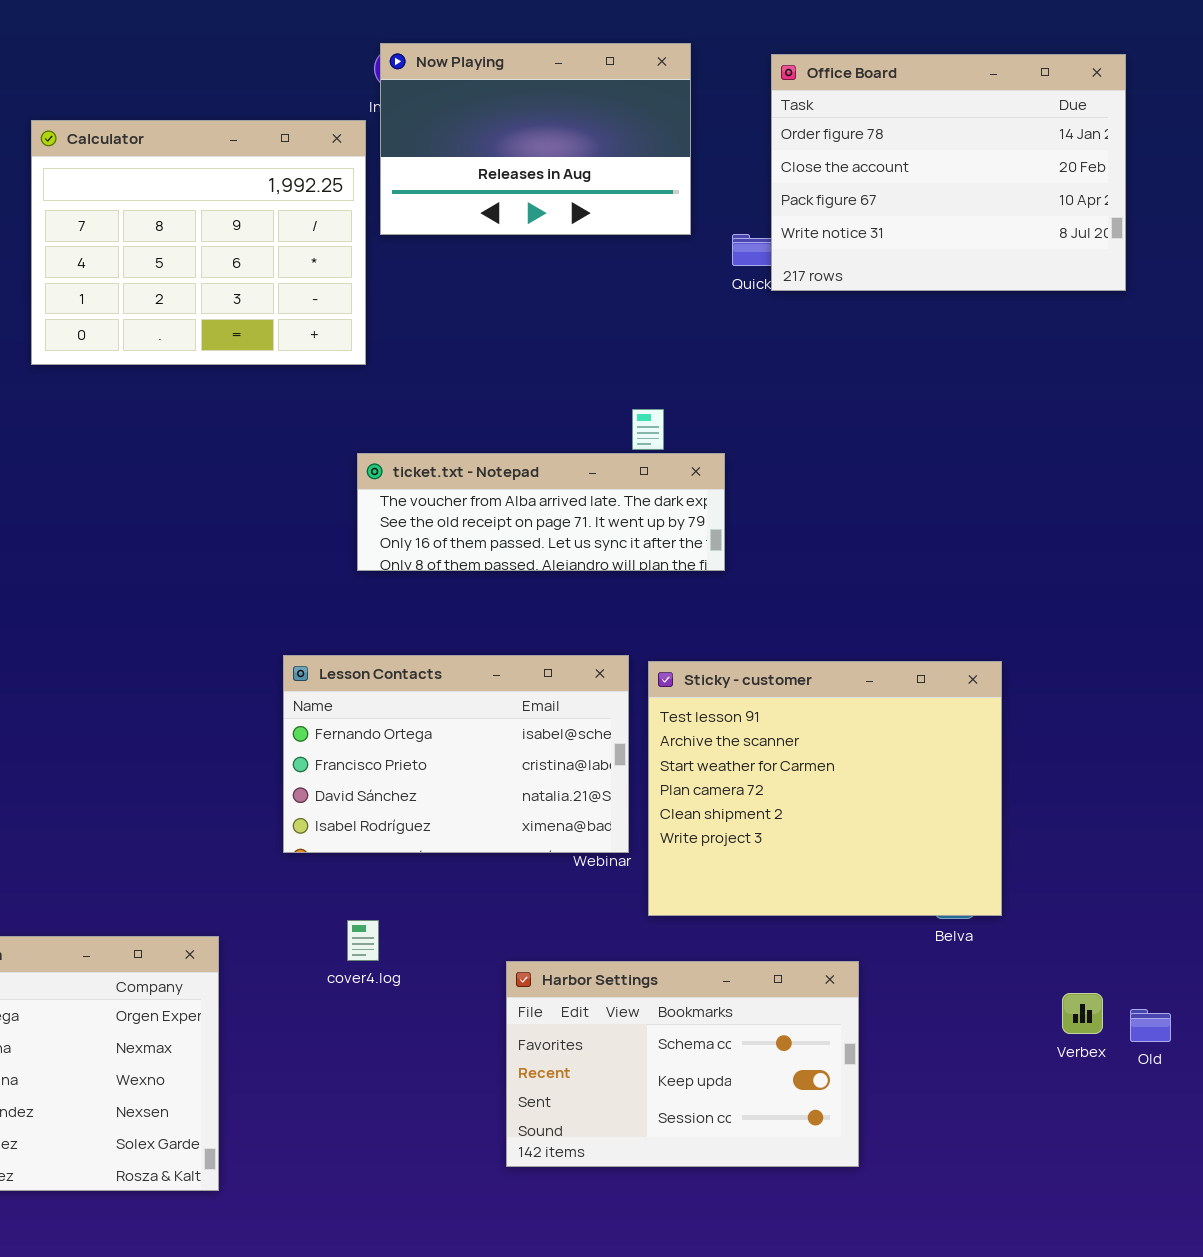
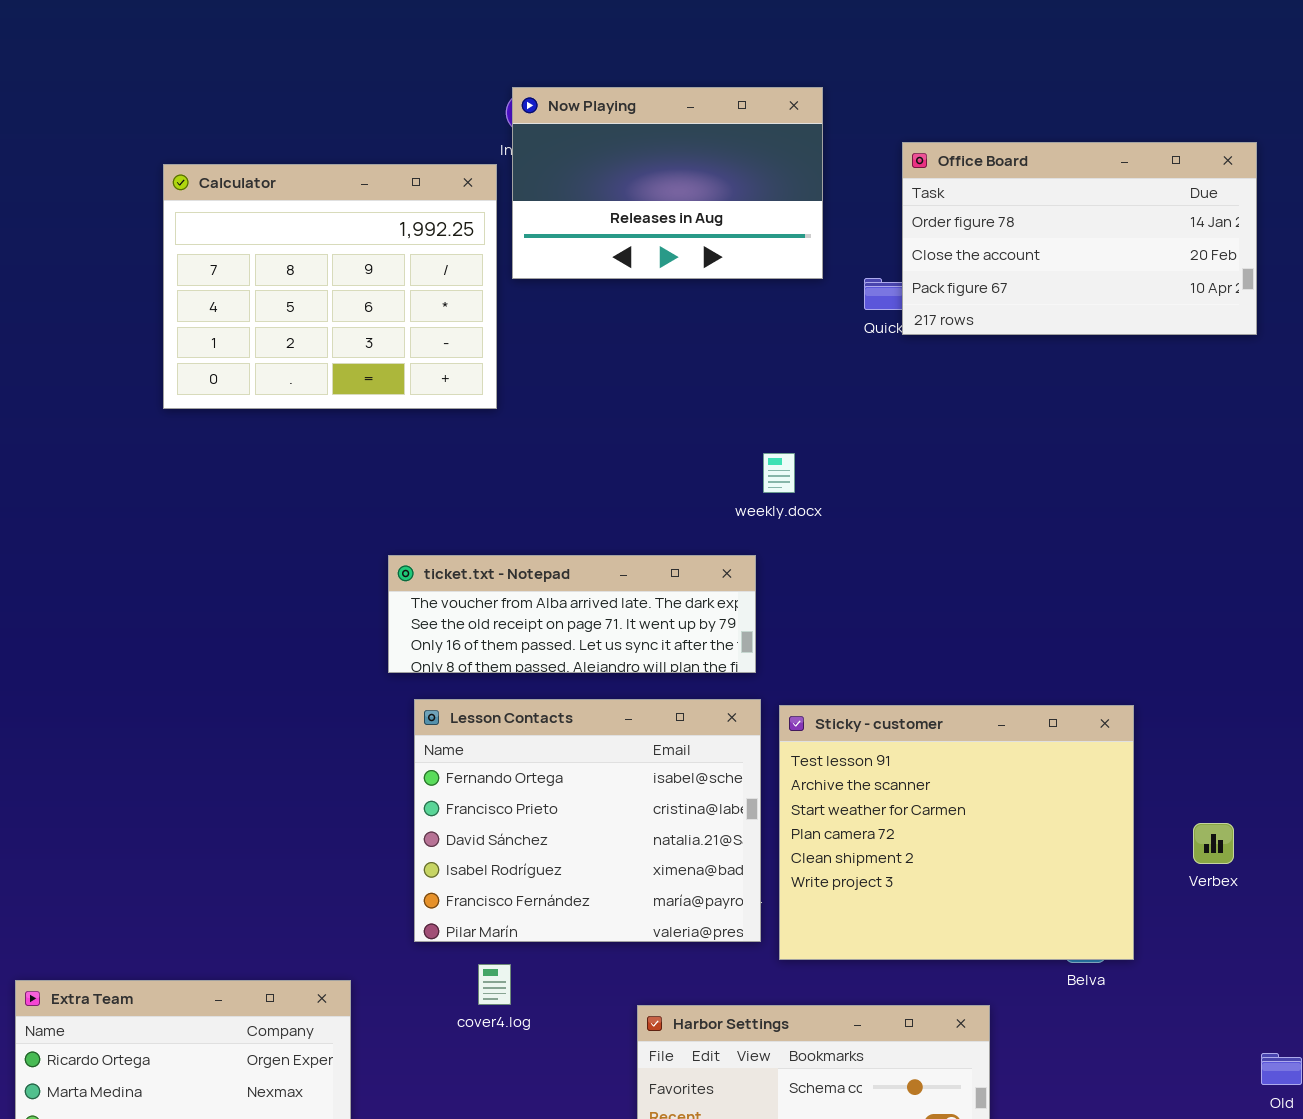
Office Board: [771,54,1126,291] -> [902,142,1257,335], resized
ticket.txt - Notepad: [357,453,725,571] -> [388,555,756,673], moved
Lesson Contacts: [283,655,629,853] -> [414,699,761,942], resized
Verbex: [1062,993,1103,1034] -> [1193,823,1234,864], moved

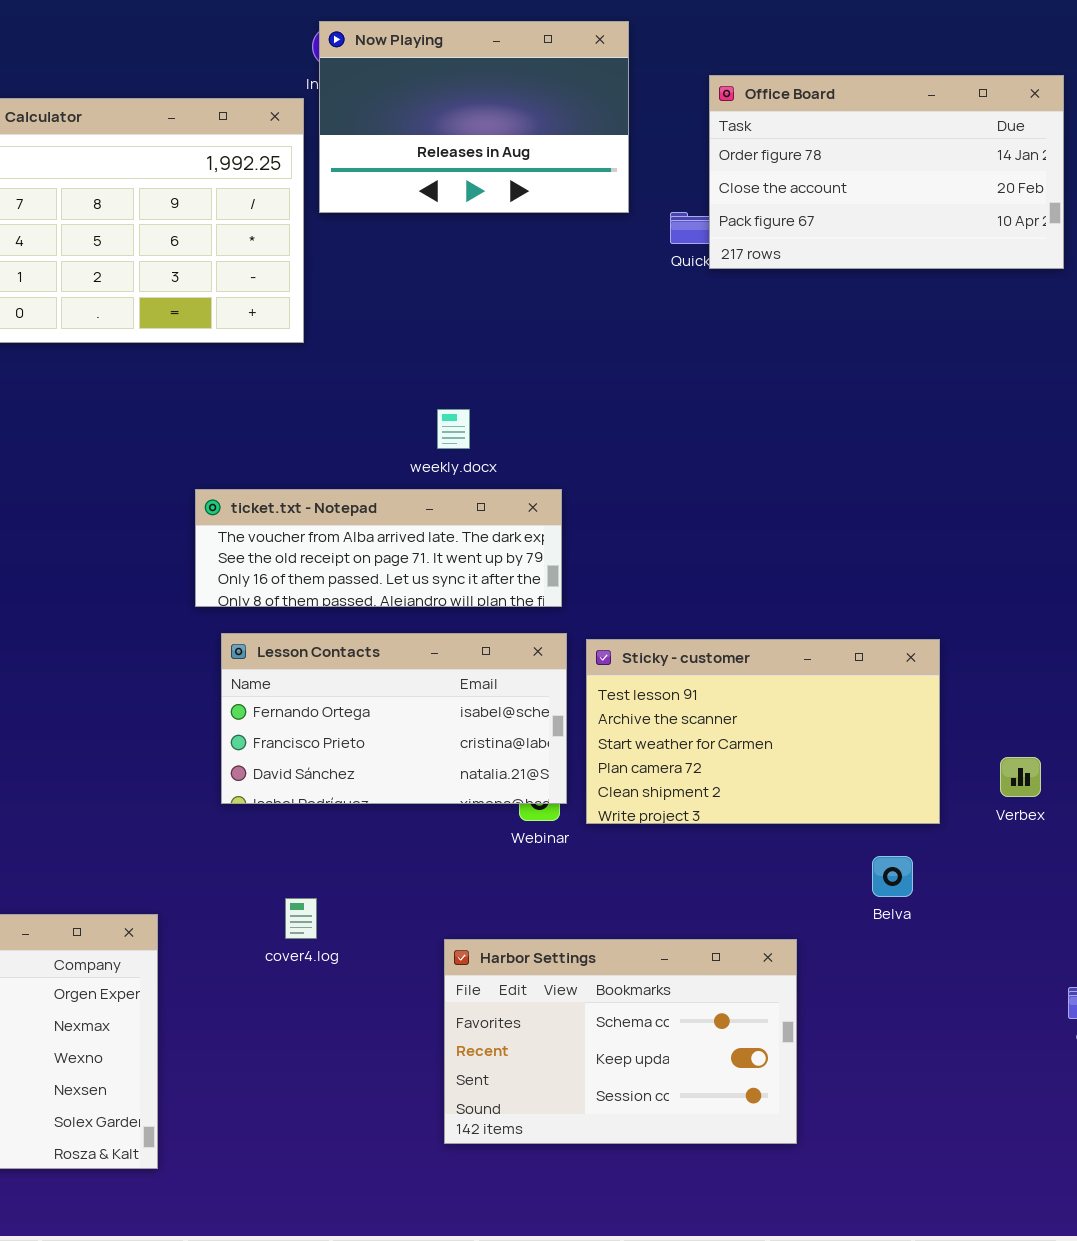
weekly.docx: [763,453,795,493] -> [437,409,470,449], moved
Lesson Contacts: [414,699,761,942] -> [221,633,567,804], resized
Sticky - customer: [779,705,1134,960] -> [586,639,940,824], resized

